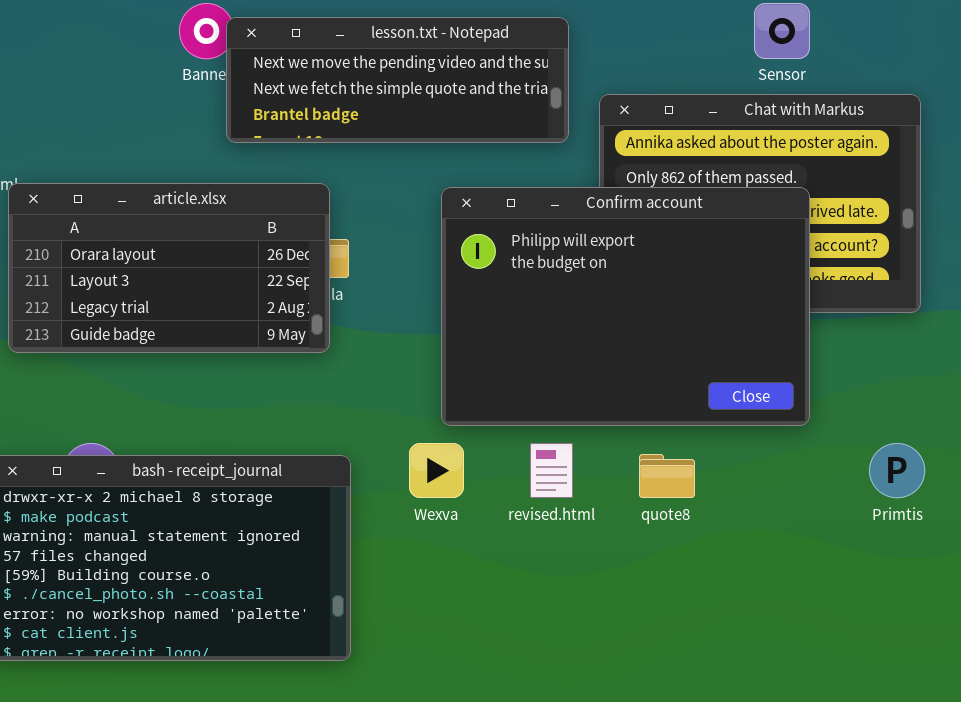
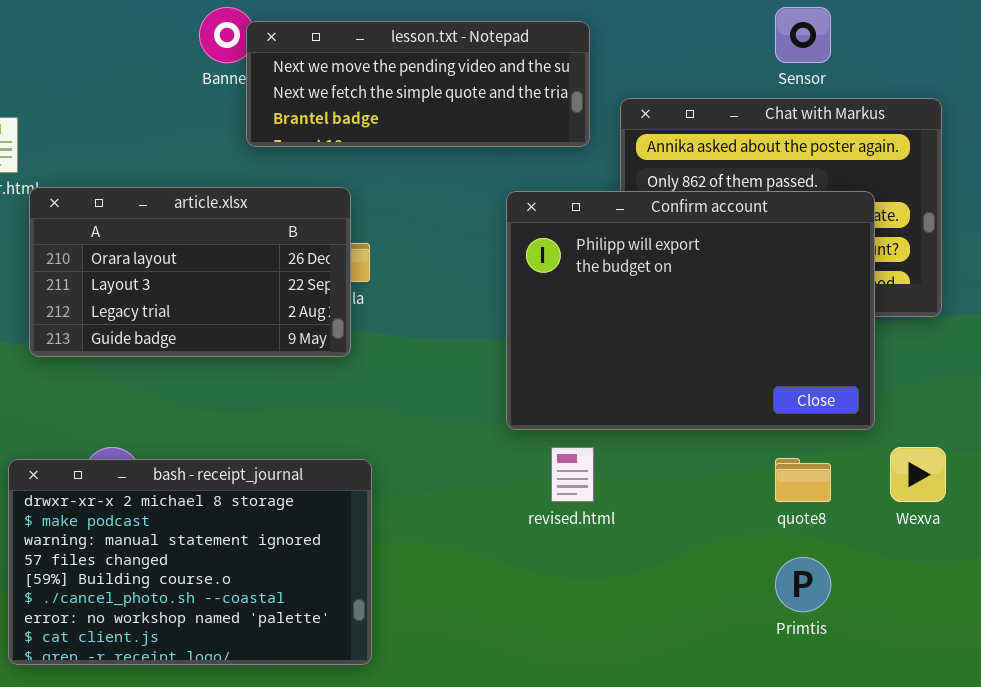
Confirm account: [441,187,810,426] -> [506,191,875,430], moved
Wexva: [409,443,464,498] -> [890,447,946,502], moved
Primtis: [869,443,925,498] -> [775,557,831,612], moved
quote8: [639,454,695,498] -> [775,458,831,502], moved

